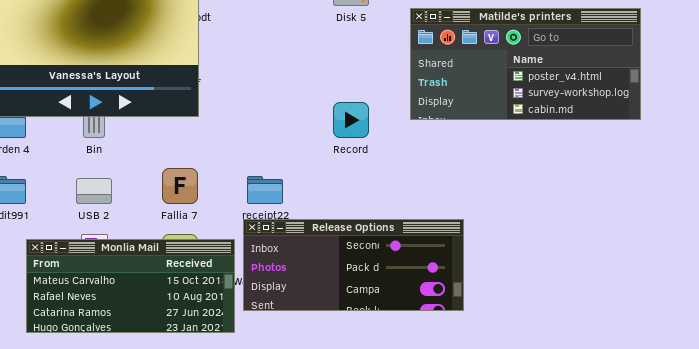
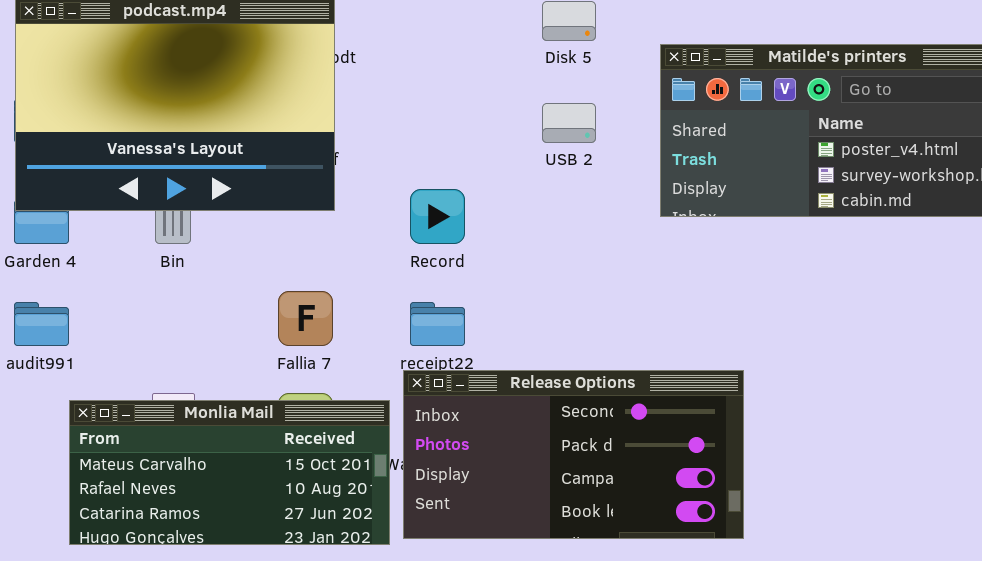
Record: [333,102,369,138] -> [410,189,465,244], moved
USB 2: [76,178,112,204] -> [542,103,596,143], moved
Release Options: [243,219,464,311] -> [403,370,744,539], resized

